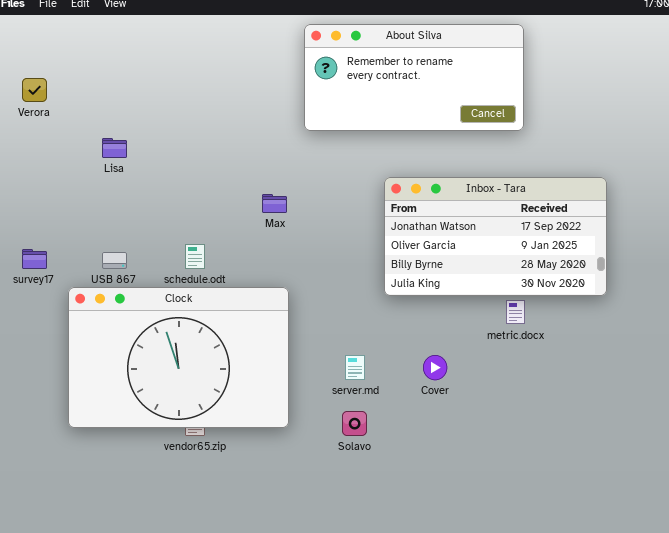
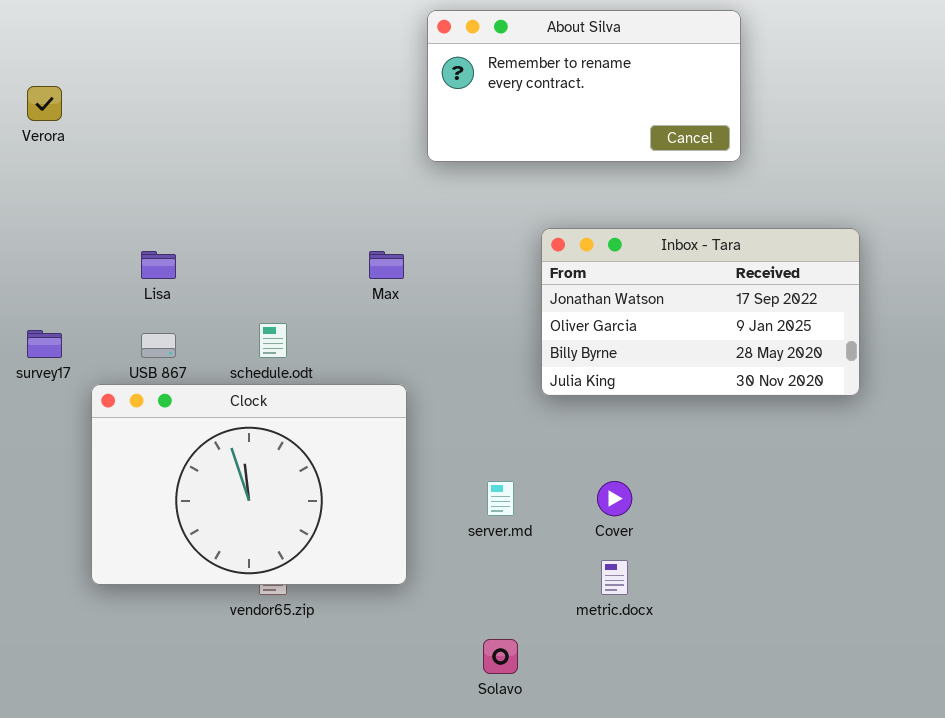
Lisa: [102,138,127,158] -> [141,251,176,279], moved
metric.docx: [506,300,525,324] -> [601,560,628,595], moved
Solavo: [342,411,367,436] -> [483,639,518,674], moved

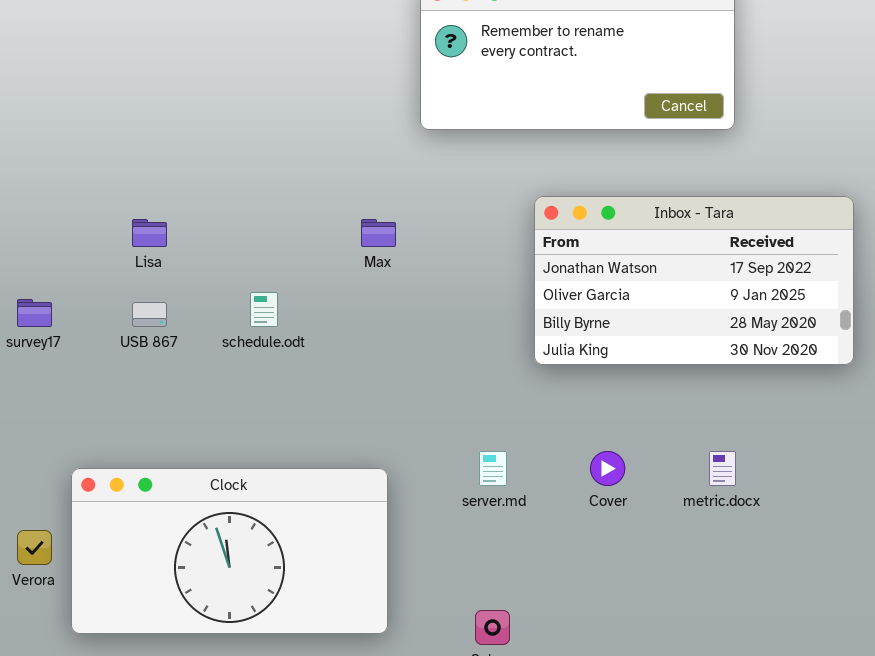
Verora: [27,86,62,121] -> [17,530,52,565], moved
Clock: [91,384,407,585] -> [71,468,388,634], moved, resized
metric.docx: [601,560,628,595] -> [709,451,736,486], moved

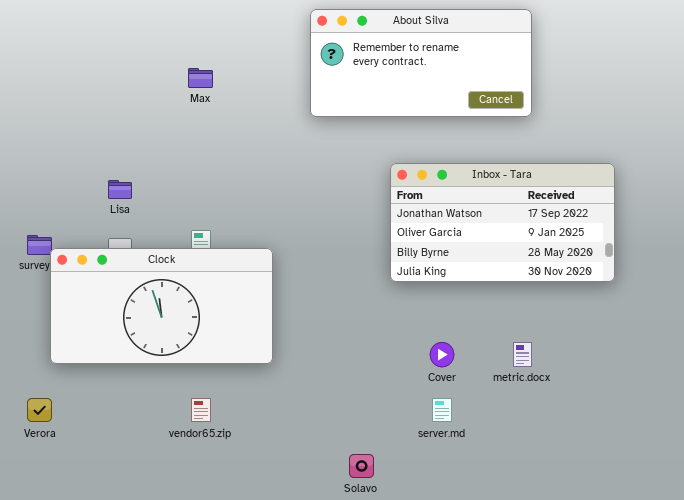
Max: [361,219,396,247] -> [188,68,213,88], moved
server.md: [479,451,507,486] -> [432,398,452,422], moved
Clock: [71,468,388,634] -> [50,248,273,364], moved

